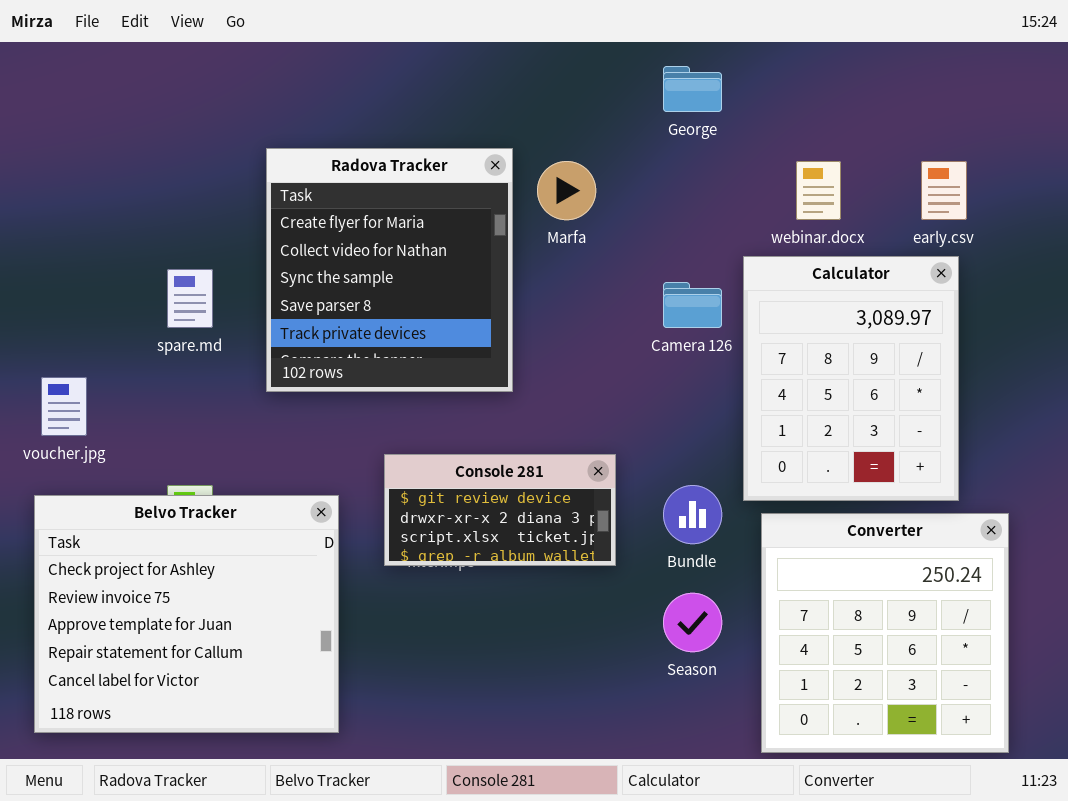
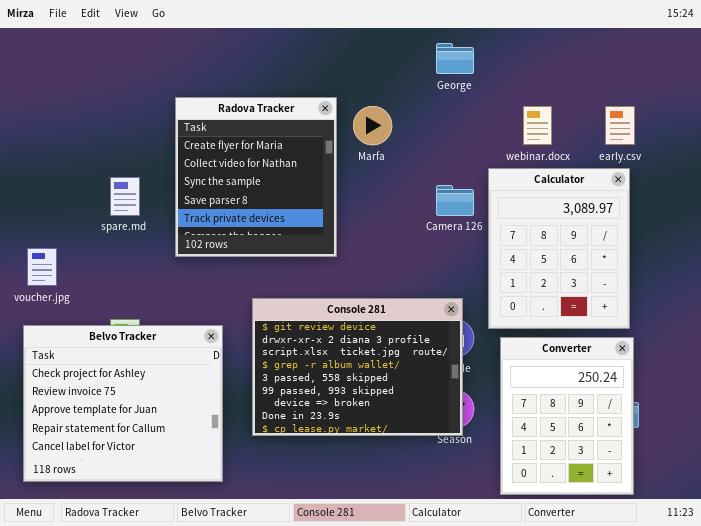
Console 281: [384,454,616,566] -> [252,298,463,436], resized
Converter: [761,513,1009,753] -> [500,337,634,495], resized

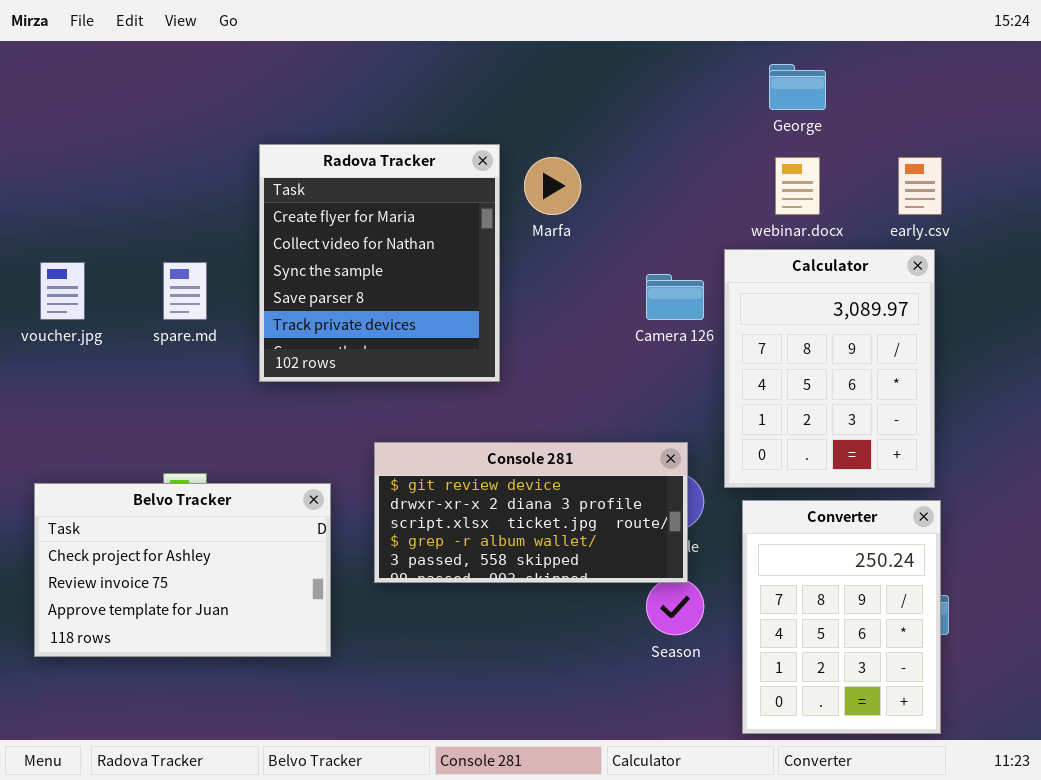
George: [436,43,474,74] -> [769,64,826,110], moved
voucher.jpg: [27,248,57,286] -> [40,262,85,320], moved
Console 281: [252,298,463,436] -> [374,442,688,583], resized
Belvo Tracker: [23,325,223,482] -> [34,483,331,657], resized

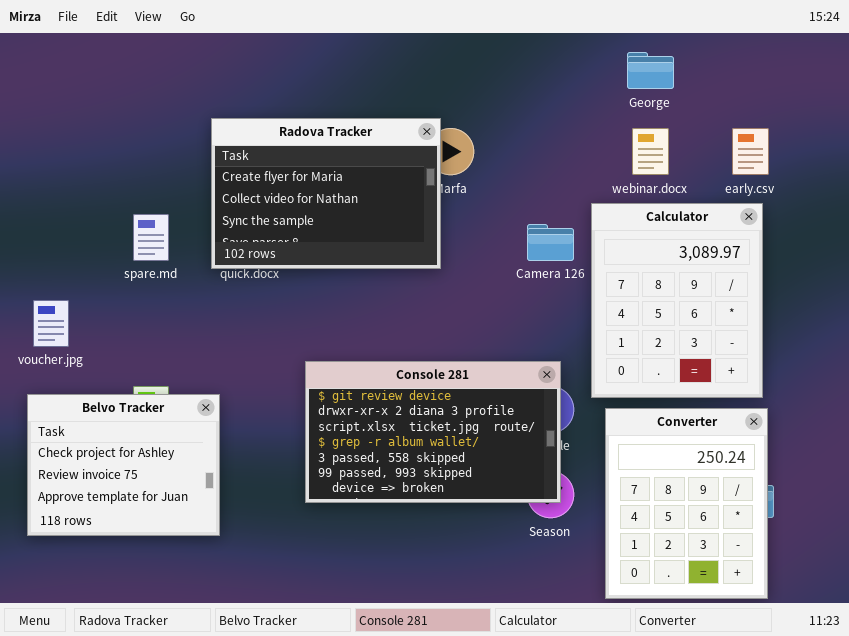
Radova Tracker: [259,144,500,382] -> [211,118,441,269], resized
voucher.jpg: [40,262,85,320] -> [33,300,69,347], moved
Console 281: [374,442,688,583] -> [305,361,561,503], resized
Belvo Tracker: [34,483,331,657] -> [27,394,220,536], resized

